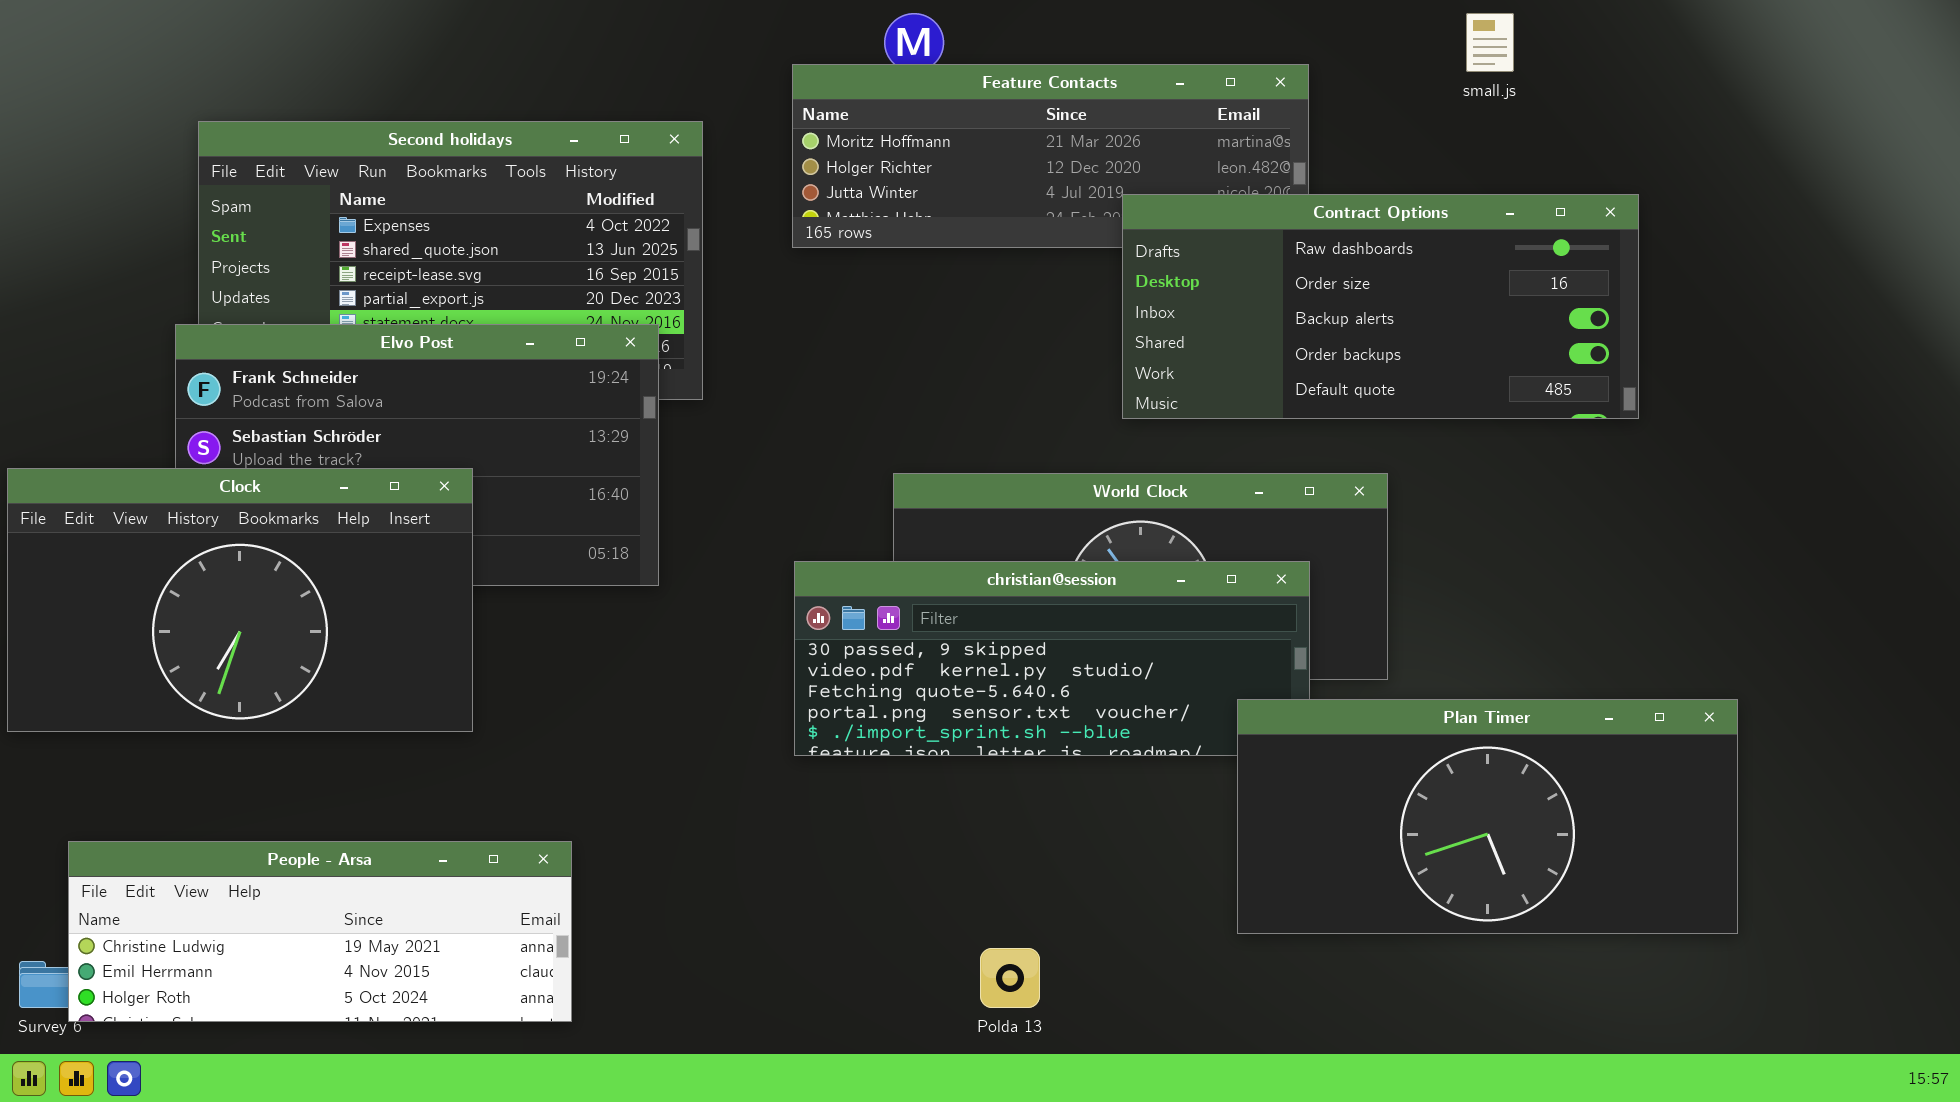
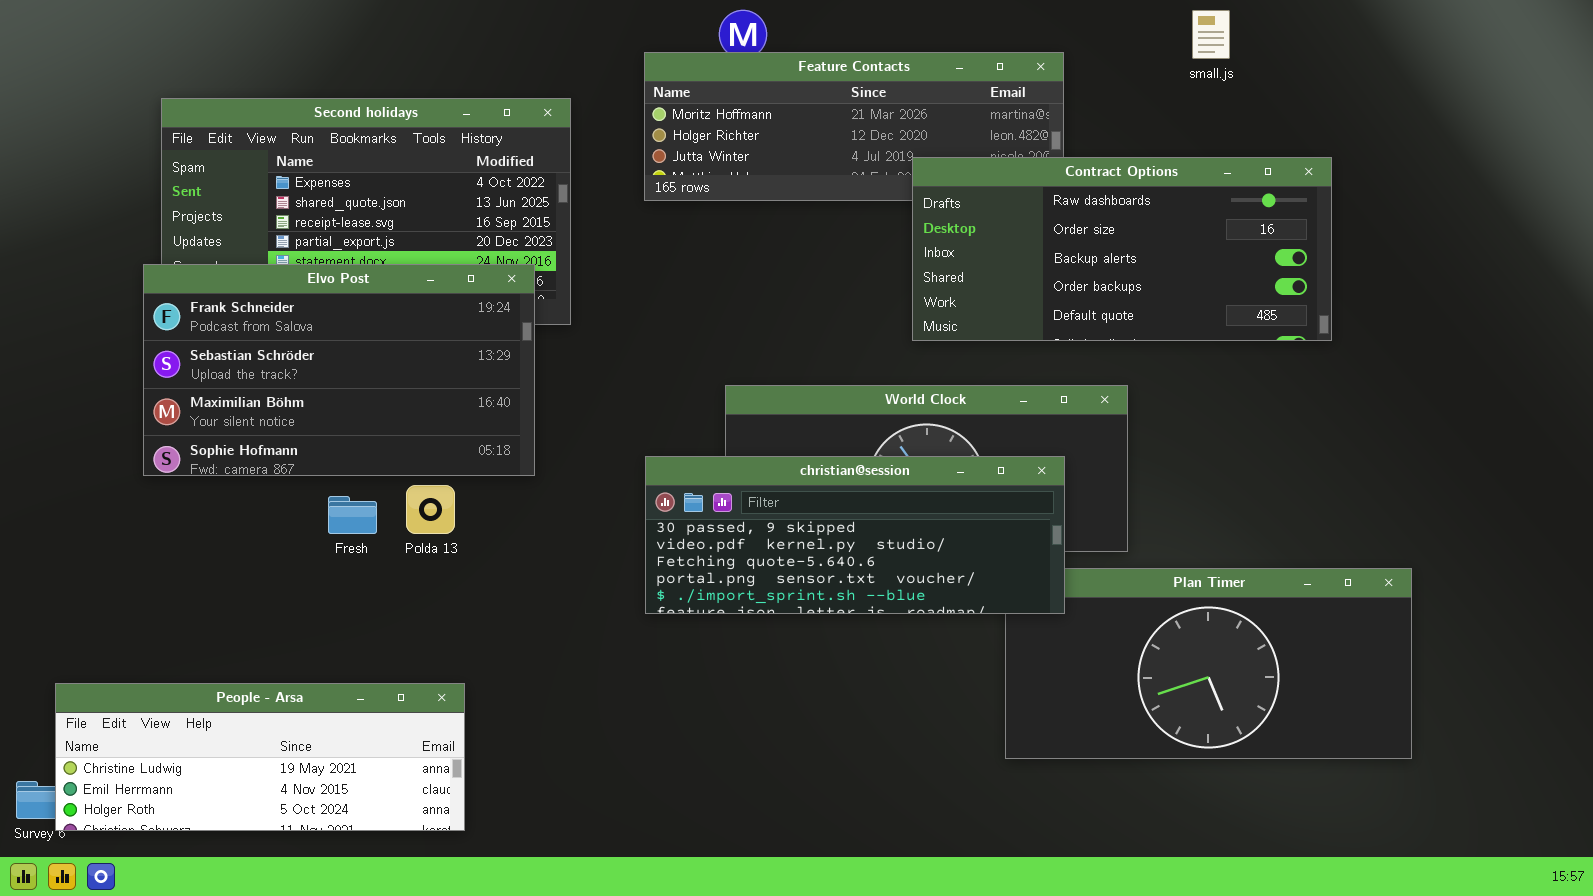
Clock: [7,468,473,732] -> none, closed
christian@session: [794,561,1310,756] -> [645,456,1065,614], raised
Polda 13: [980,948,1040,1008] -> [406,485,455,534], moved

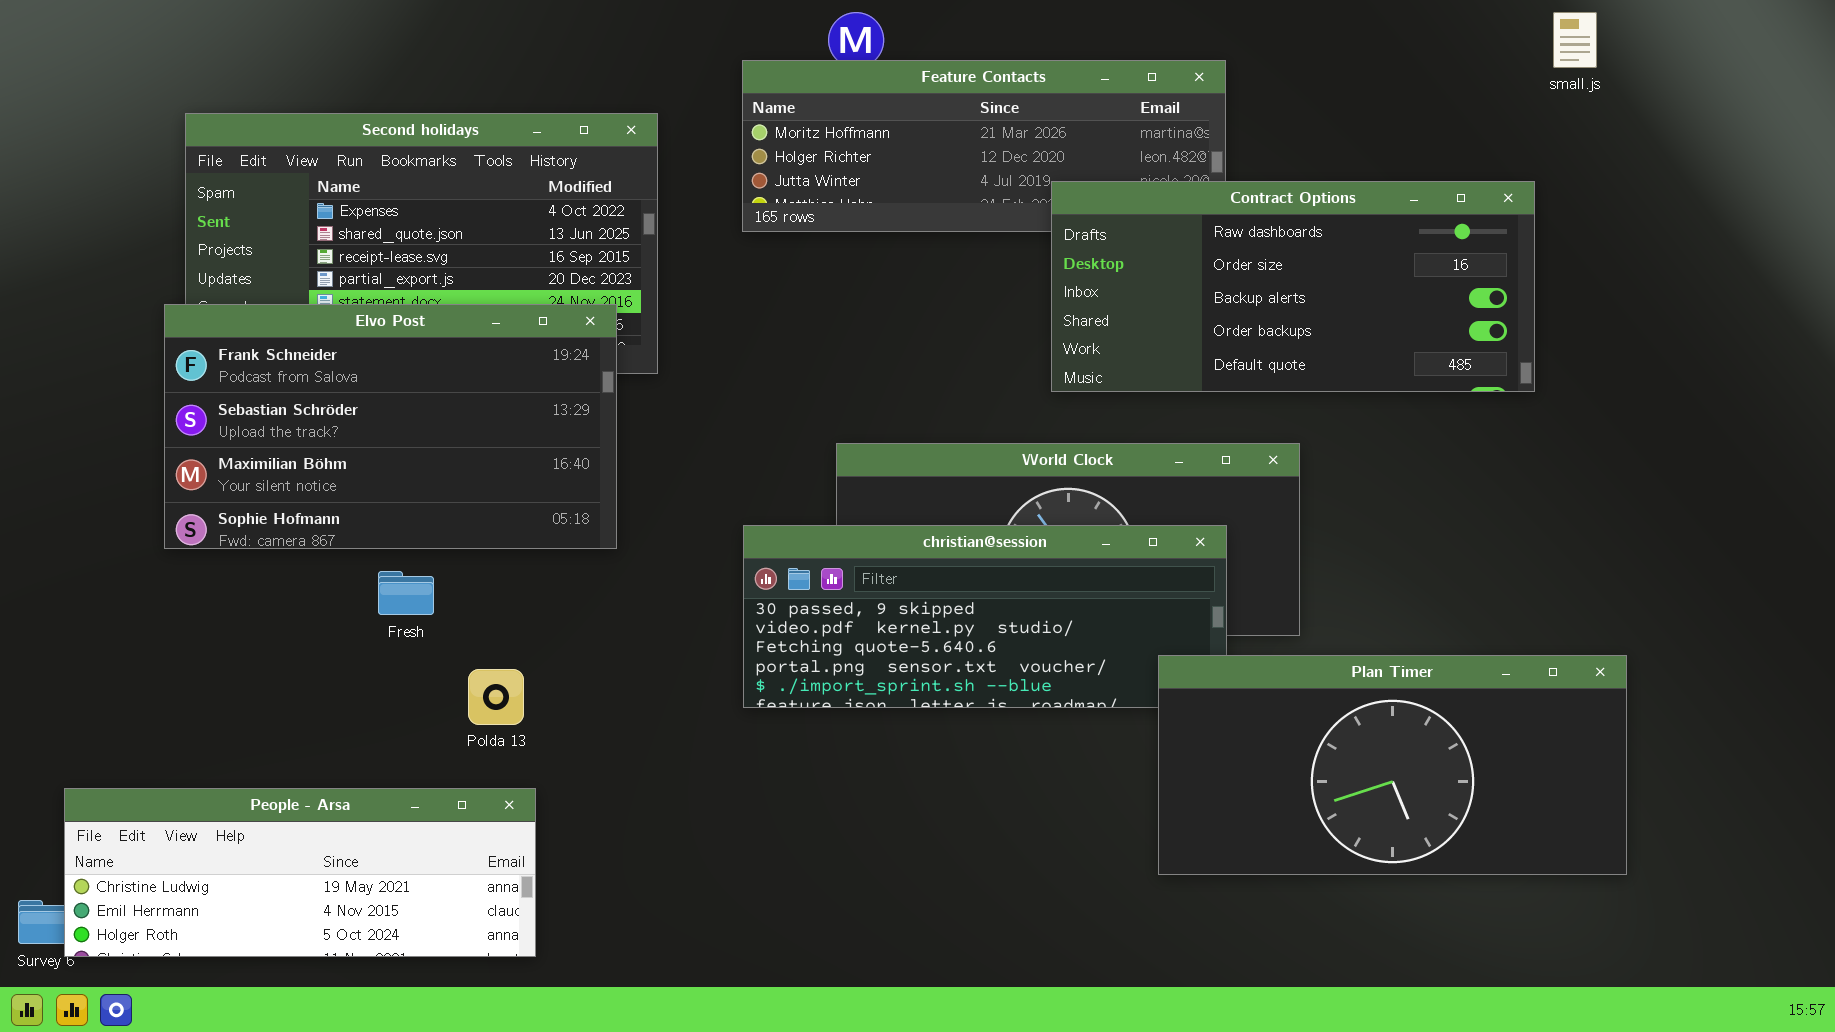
small.js: [1192,10,1230,59] -> [1553,12,1597,68], moved
Polda 13: [406,485,455,534] -> [468,669,524,725], moved
Plan Timer: [1005,568,1412,759] -> [1158,655,1627,875], raised

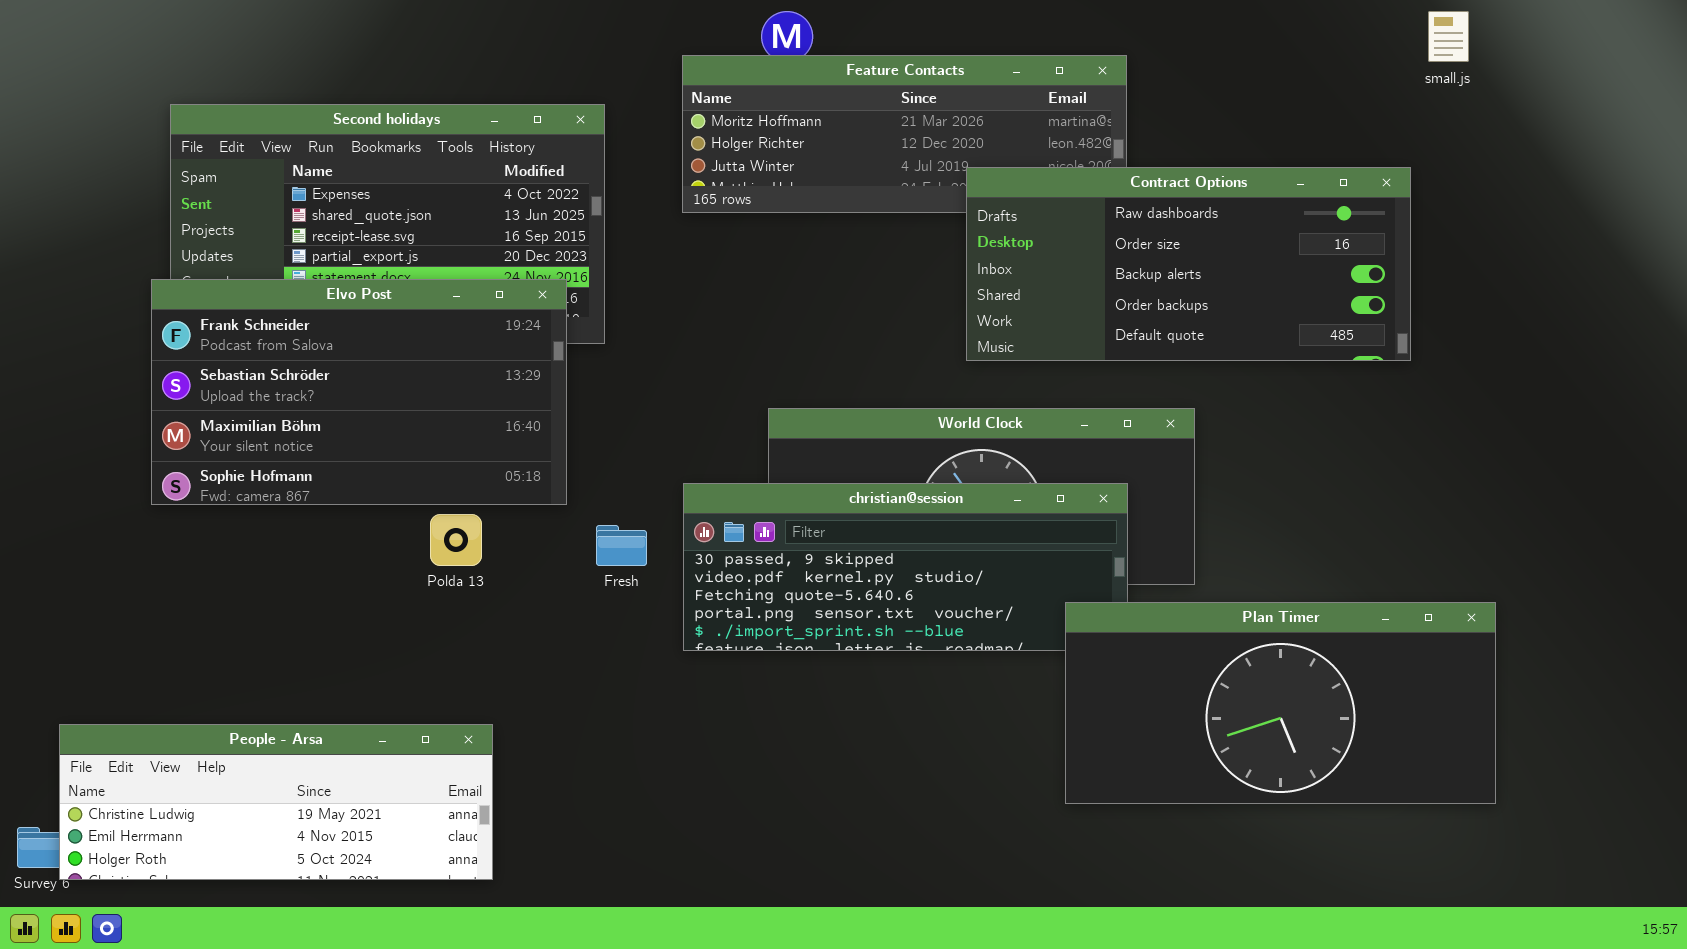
Fresh: [378,571,434,615] -> [596,525,647,566], moved
Polda 13: [468,669,524,725] -> [430,514,482,566], moved

